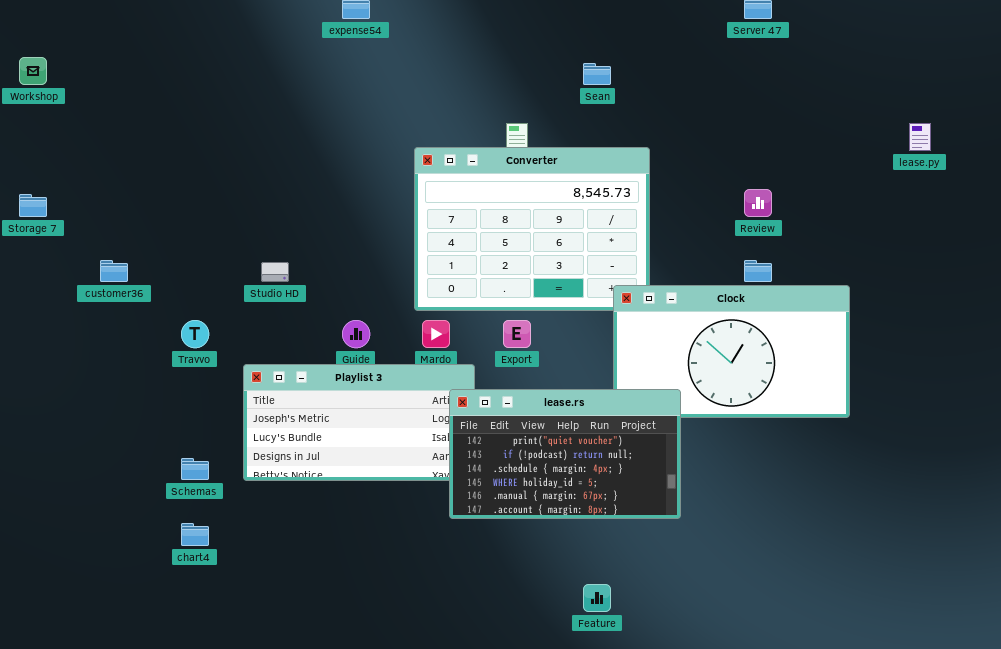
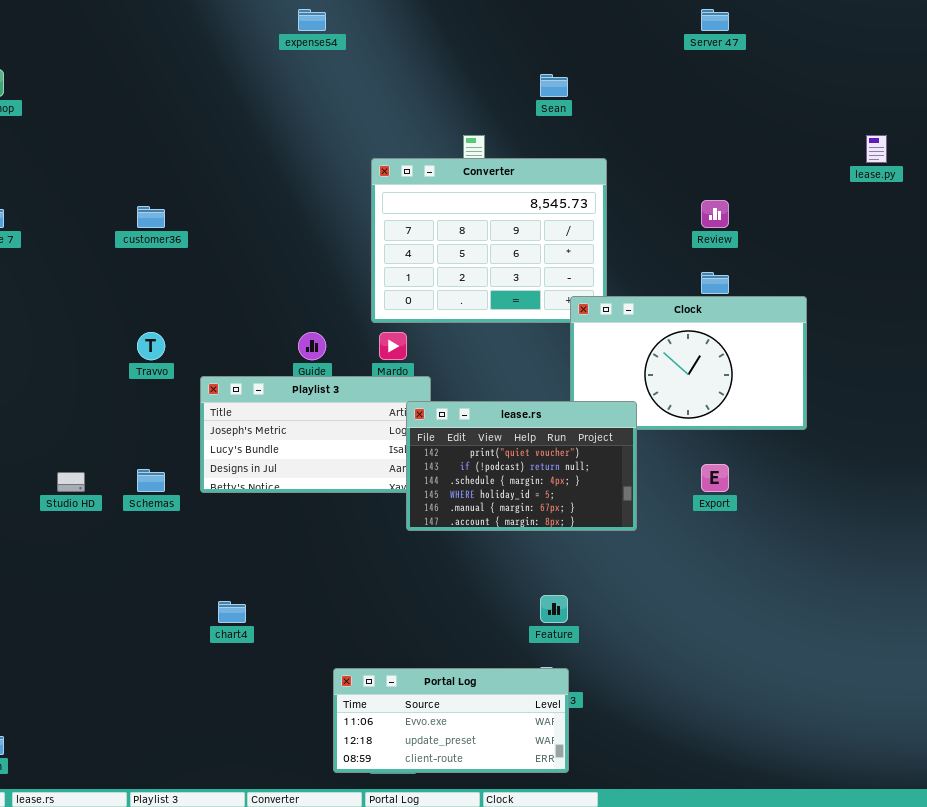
customer36: [100,260,128,282] -> [137,206,165,228], moved
Studio HD: [261,262,289,282] -> [57,472,85,492], moved
Export: [503,320,531,348] -> [701,464,729,492], moved
chart4: [181,523,209,546] -> [218,601,246,623], moved

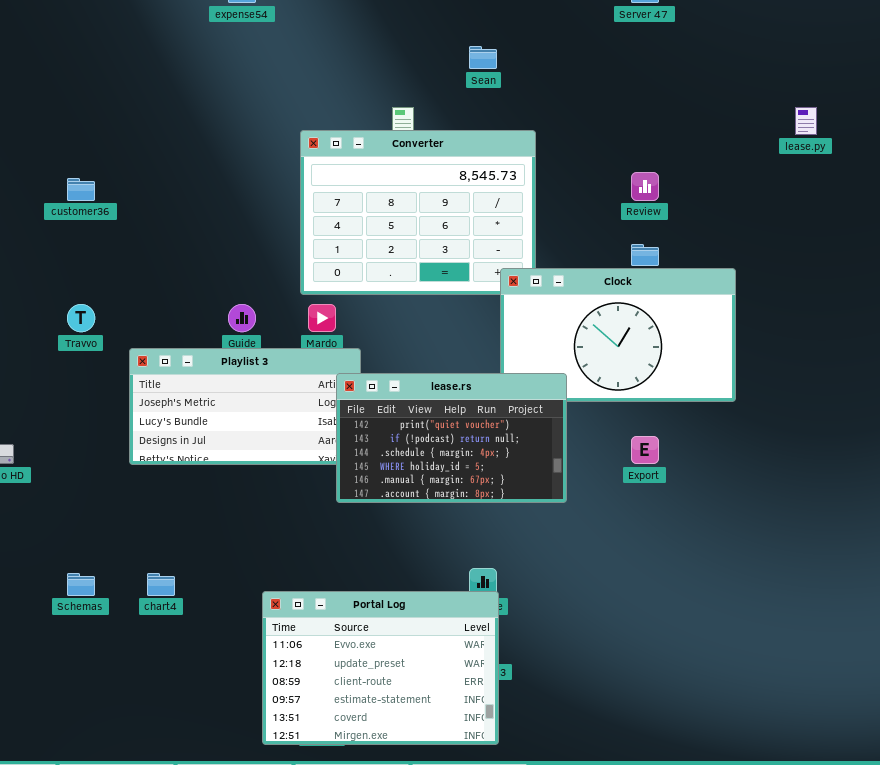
Schemas: [137,469,165,492] -> [67,573,95,596], moved
Portal Log: [333,668,569,773] -> [262,591,499,745], resized

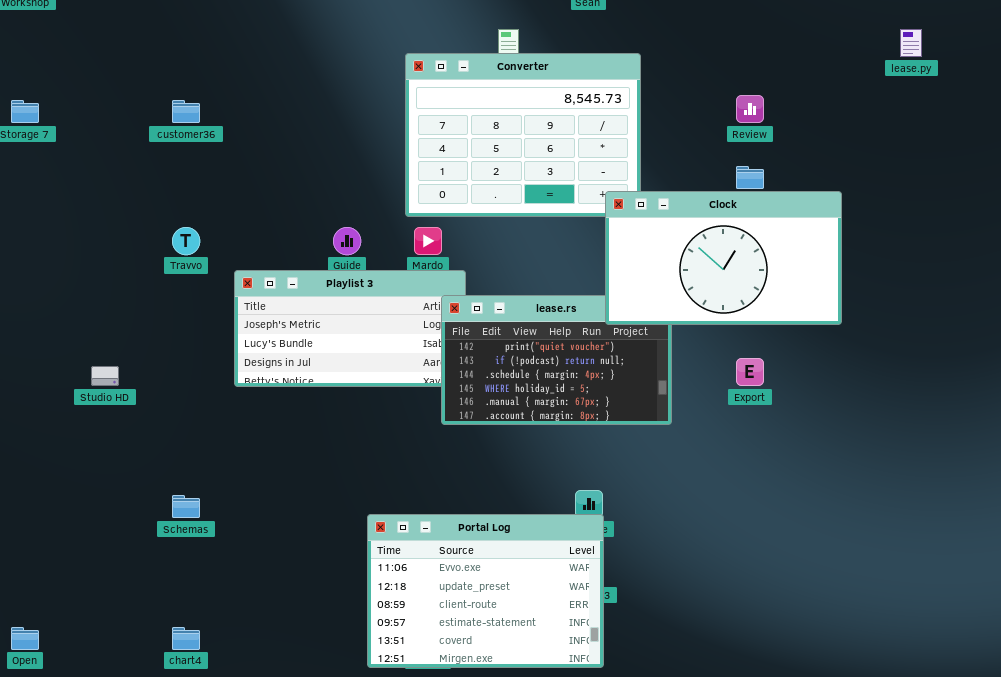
Clock: [500,268,736,402] -> [605,191,842,325], raised
chart4: [147,573,175,596] -> [172,627,200,650], moved

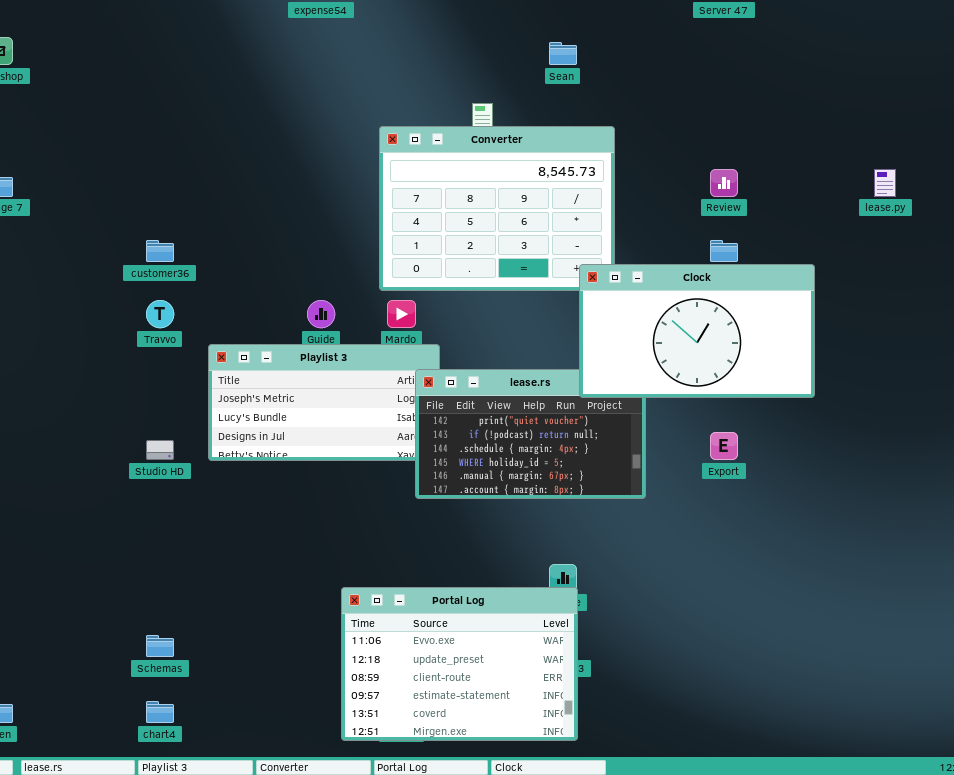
lease.py: [900,29,922,57] -> [874,169,896,197], moved
customer36: [172,100,200,123] -> [146,240,174,262], moved
Studio HD: [91,366,119,386] -> [146,440,174,460], moved
Schemas: [172,495,200,518] -> [146,635,174,657], moved

